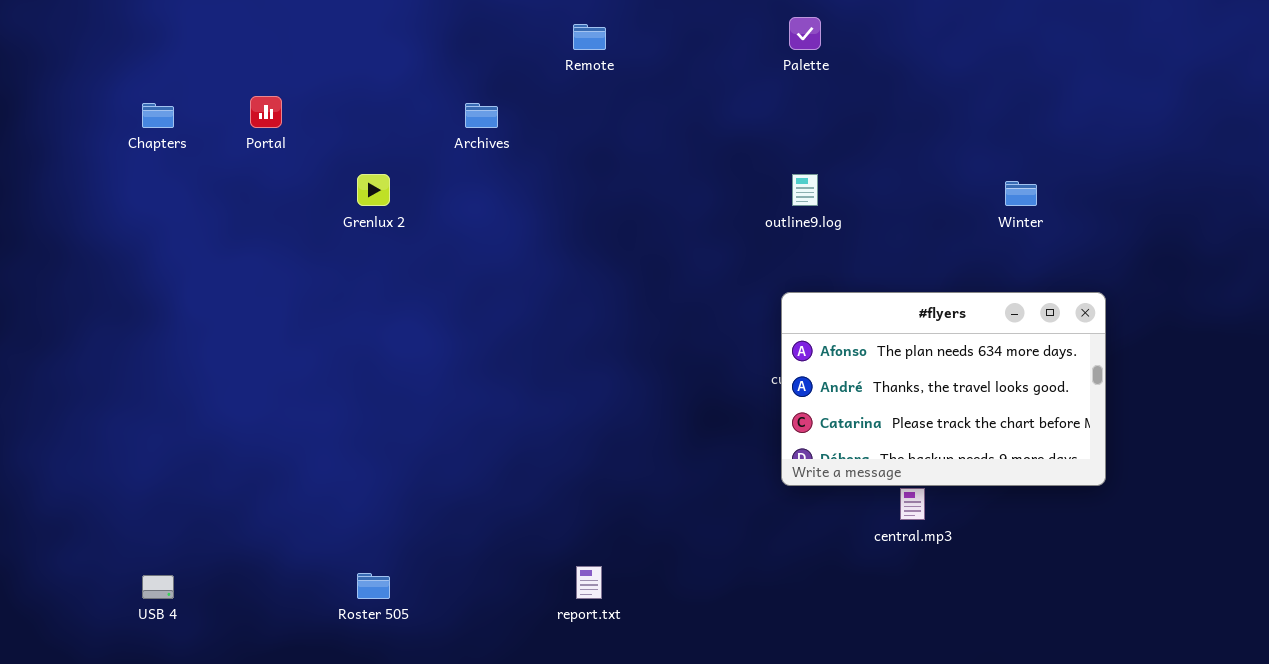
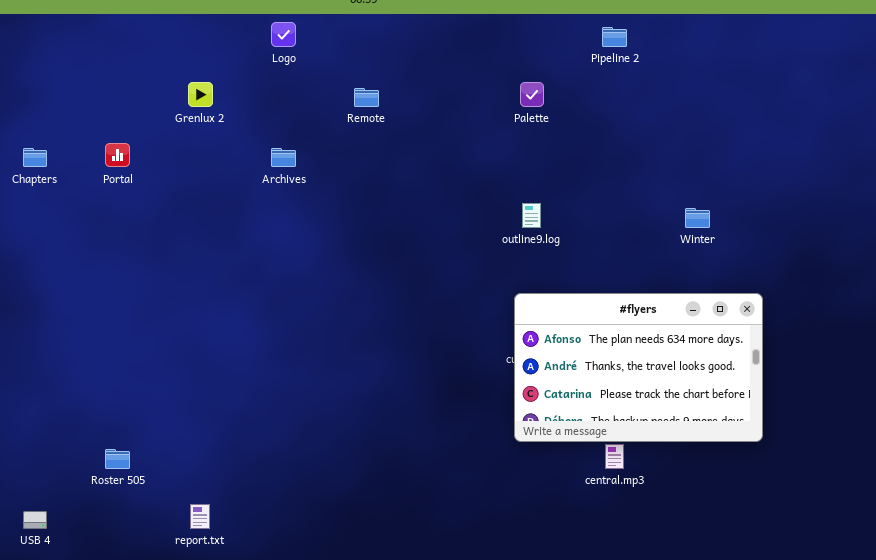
Grenlux 2: [357,174,390,206] -> [188,82,213,107], moved
report.txt: [576,566,602,599] -> [190,504,210,529], moved
Roster 505: [357,573,390,599] -> [105,449,130,469], moved

